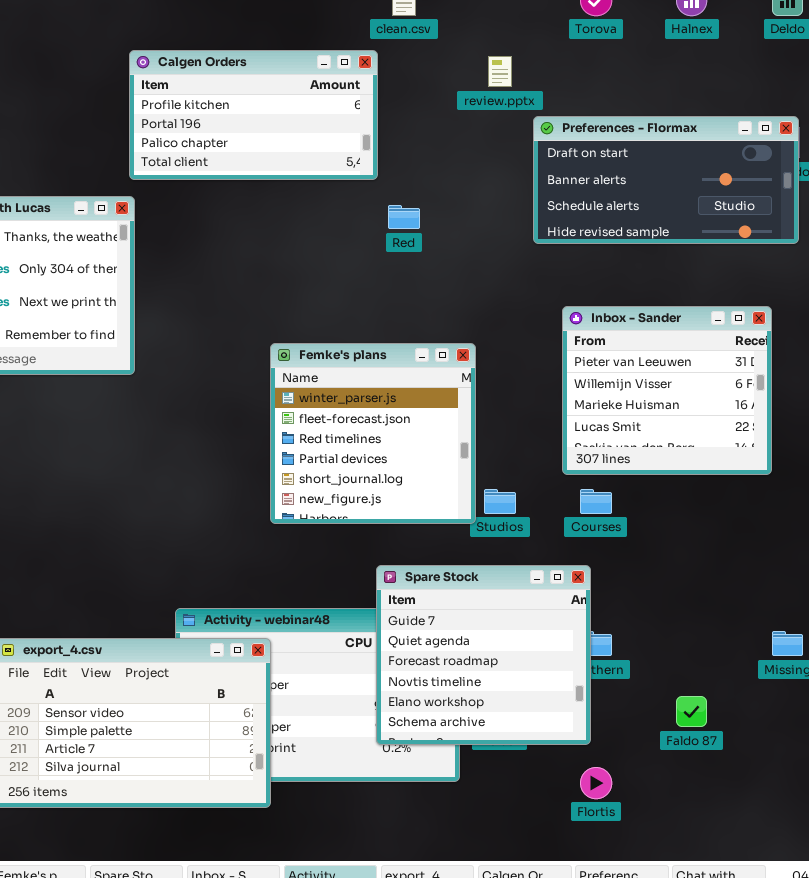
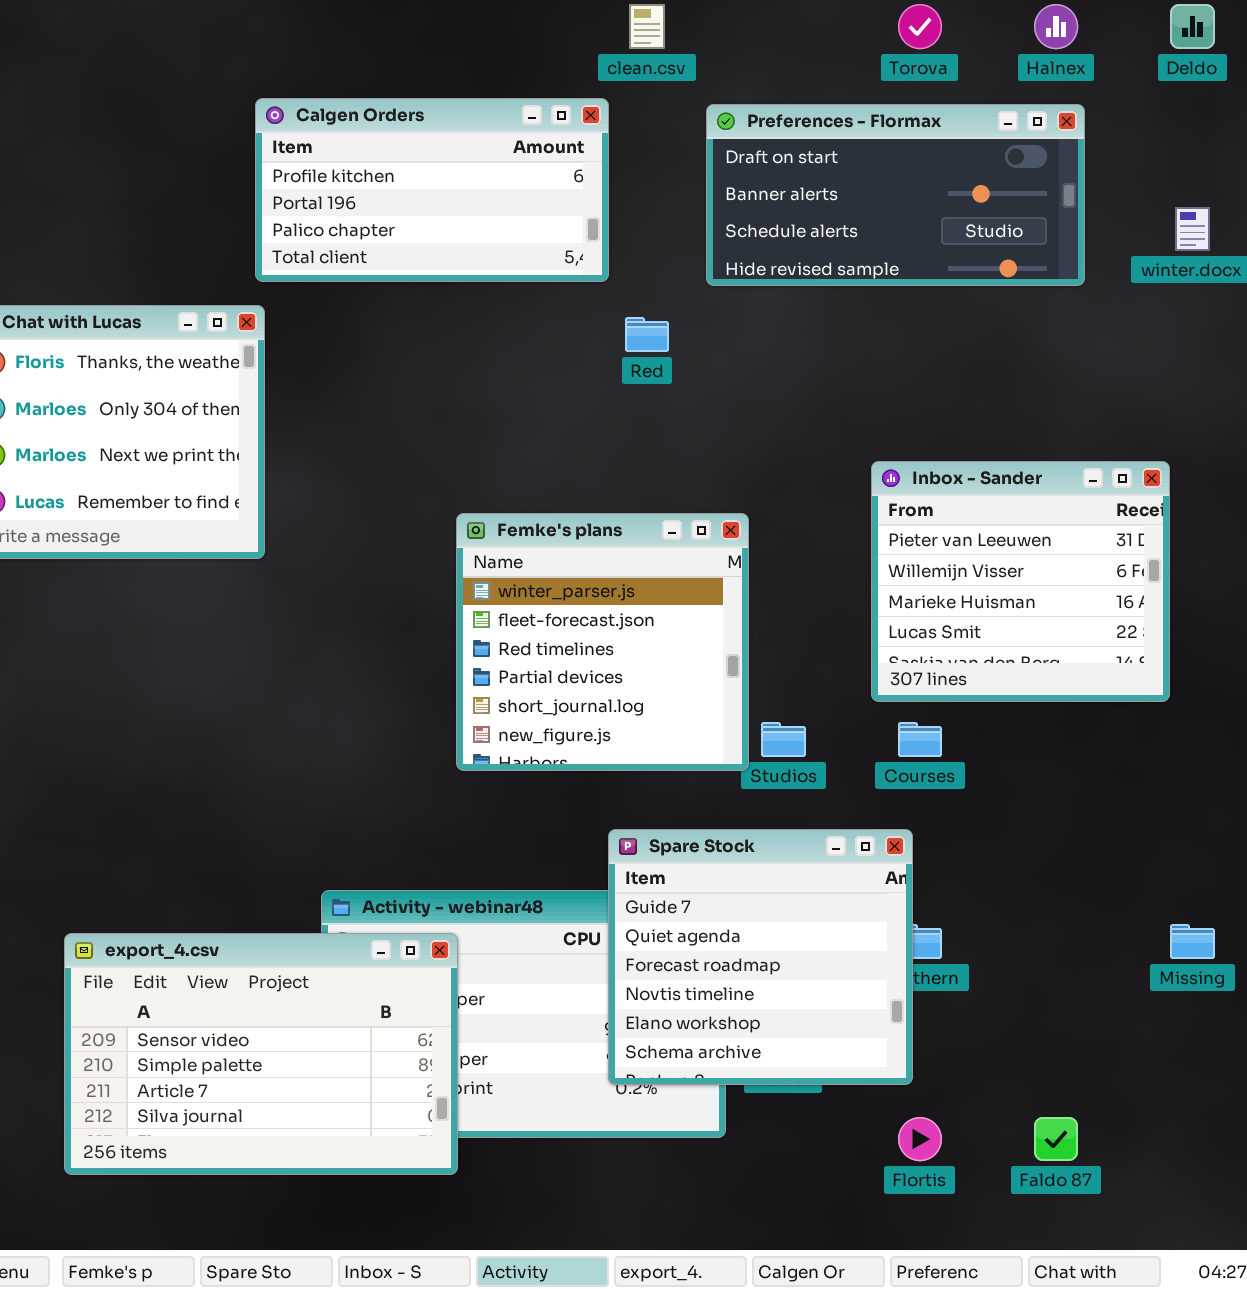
Preferences - Flormax: [533,116,799,244] -> [706,104,1085,286], moved
Faldo 87: [676,696,707,727] -> [1034,1117,1078,1161], moved

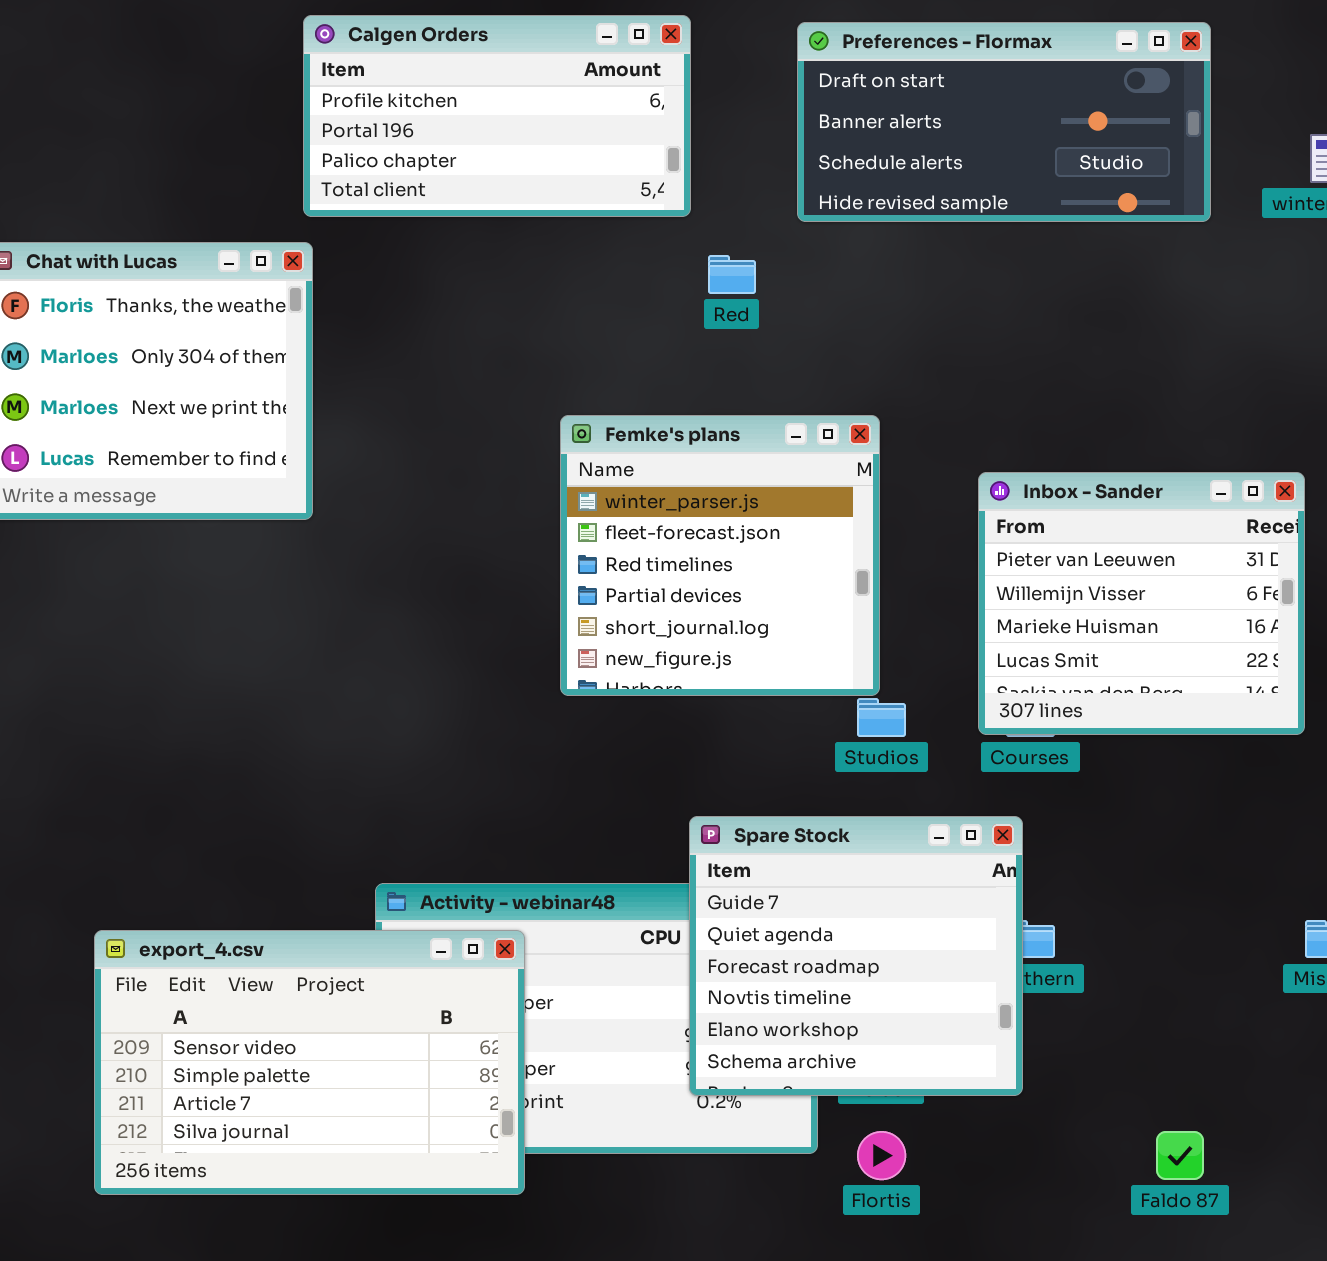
Inbox - Sander: [871,461,1170,702] -> [978,472,1305,735], moved
Femke's plans: [456,513,749,771] -> [560,415,880,696], moved
Flortis: [898,1117,942,1161] -> [857,1131,906,1180], moved

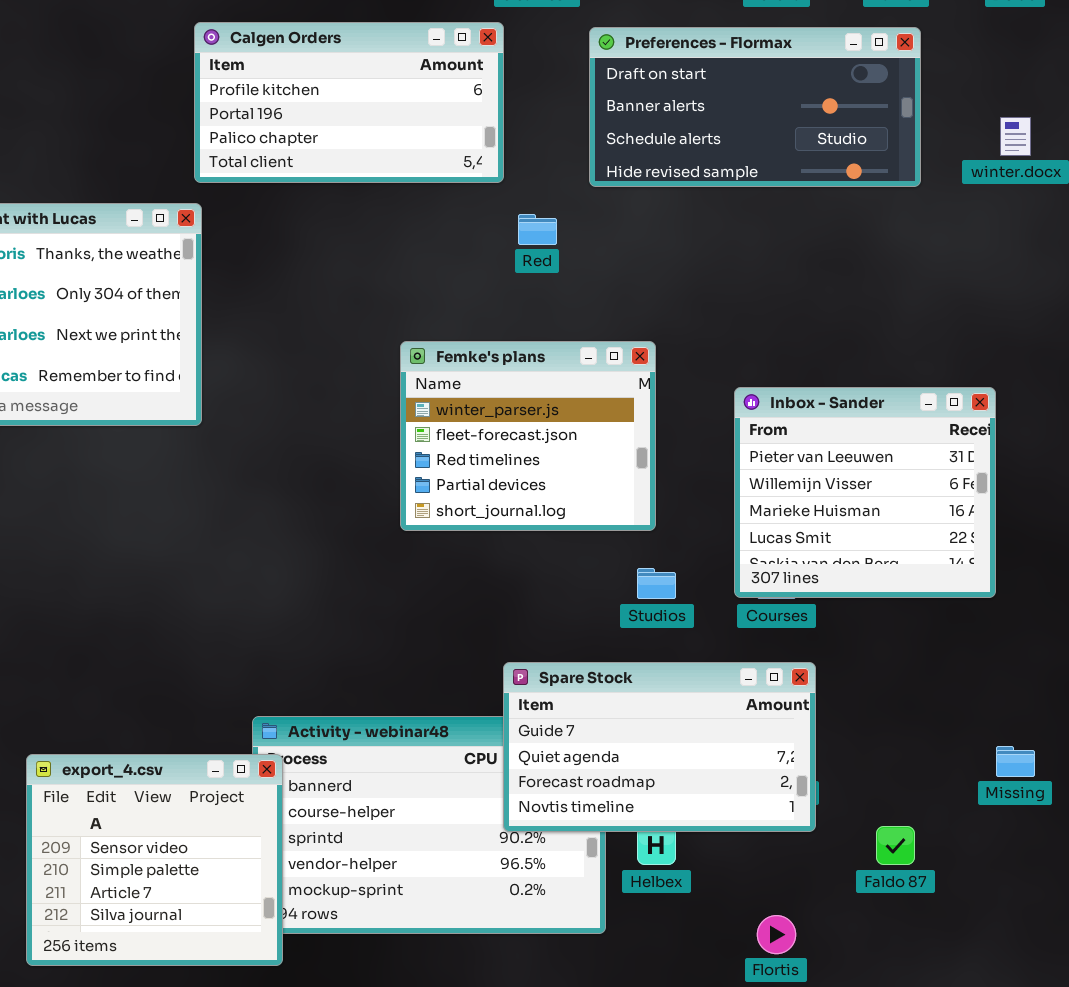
Femke's plans: [560,415,880,696] -> [400,341,656,531], resized
Spare Stock: [689,816,1023,1096] -> [503,662,816,832], resized
export_4.csv: [94,930,525,1195] -> [26,754,283,966], resized
Flortis: [857,1131,906,1180] -> [757,915,796,954], moved
Faldo 87: [1156,1131,1204,1180] -> [876,826,915,865], moved

